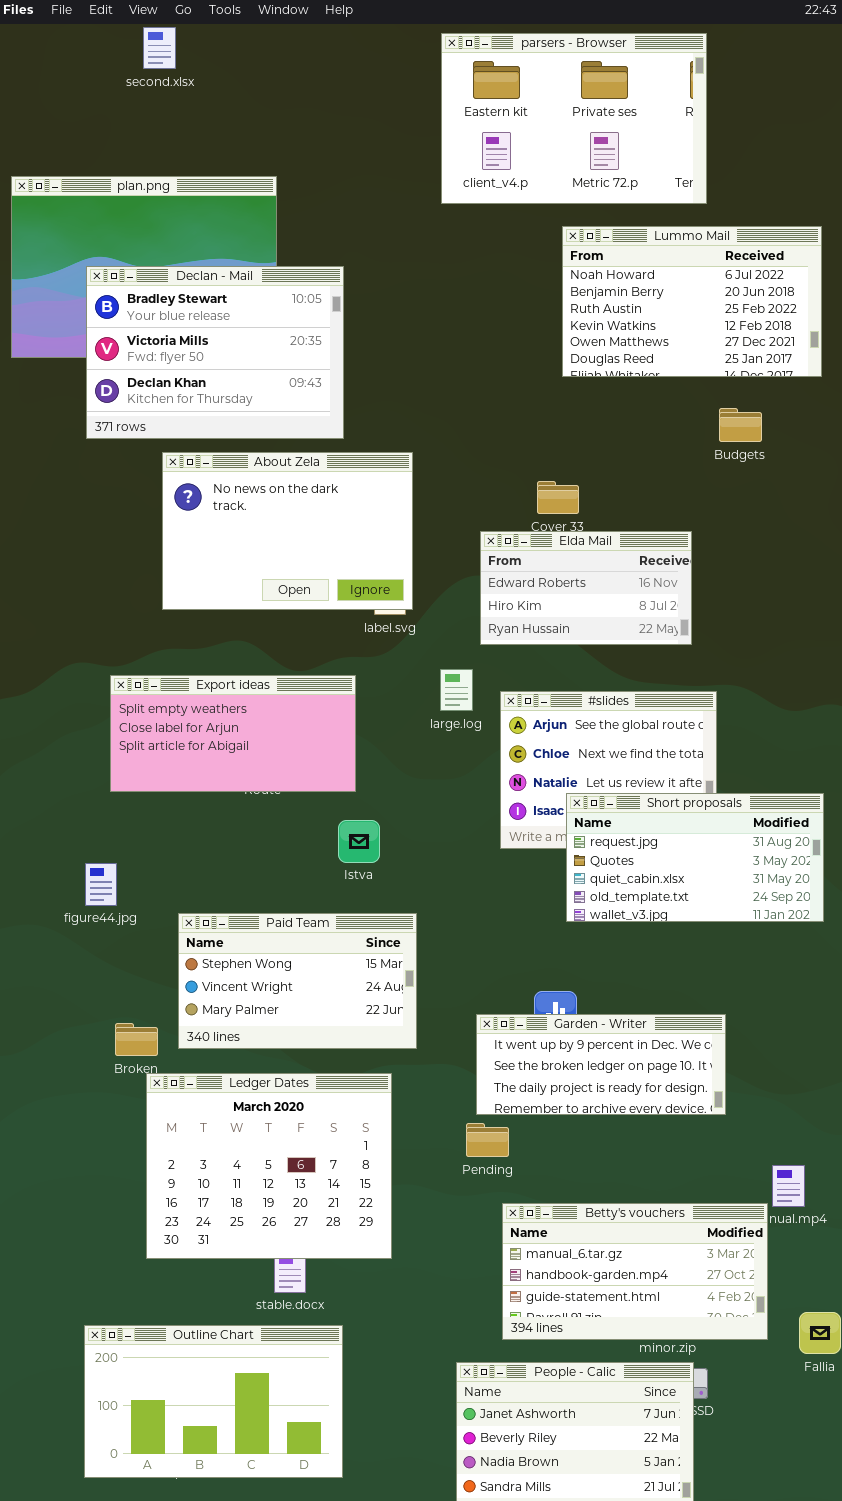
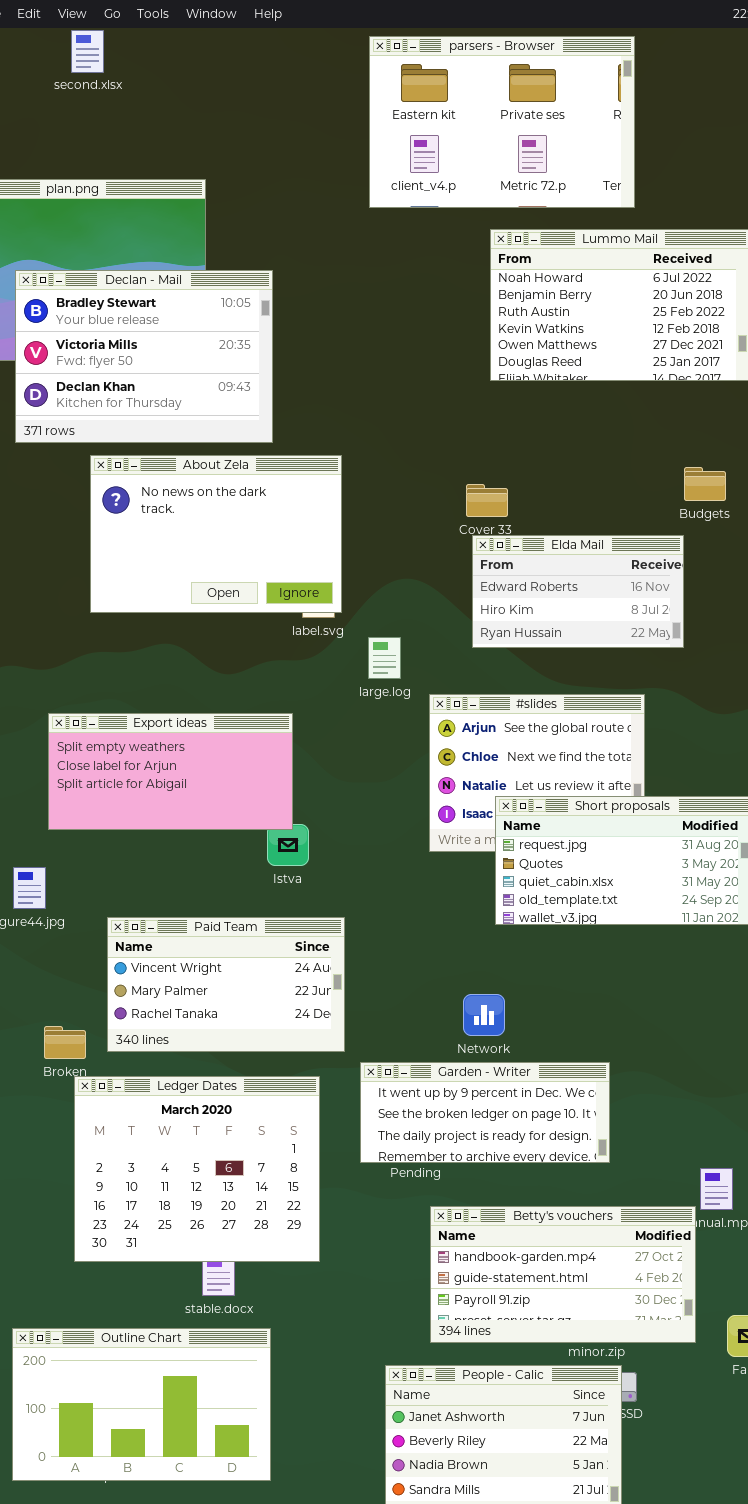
Budgets: [719,408,762,442] -> [684,467,726,501], moved
Elda Mail: [480,531,692,645] -> [472,535,684,648], moved
large.log: [440,669,473,711] -> [368,637,401,679], moved
Export ideas: [110,675,356,792] -> [48,713,293,830], moved
Paid Team: [178,913,417,1049] -> [107,917,345,1052], scrolled down 1 row
Garden - Writer: [476,1014,726,1115] -> [360,1062,610,1163], moved
Betty's vouchers: [502,1203,768,1340] -> [430,1206,696,1343], scrolled down 1 row

